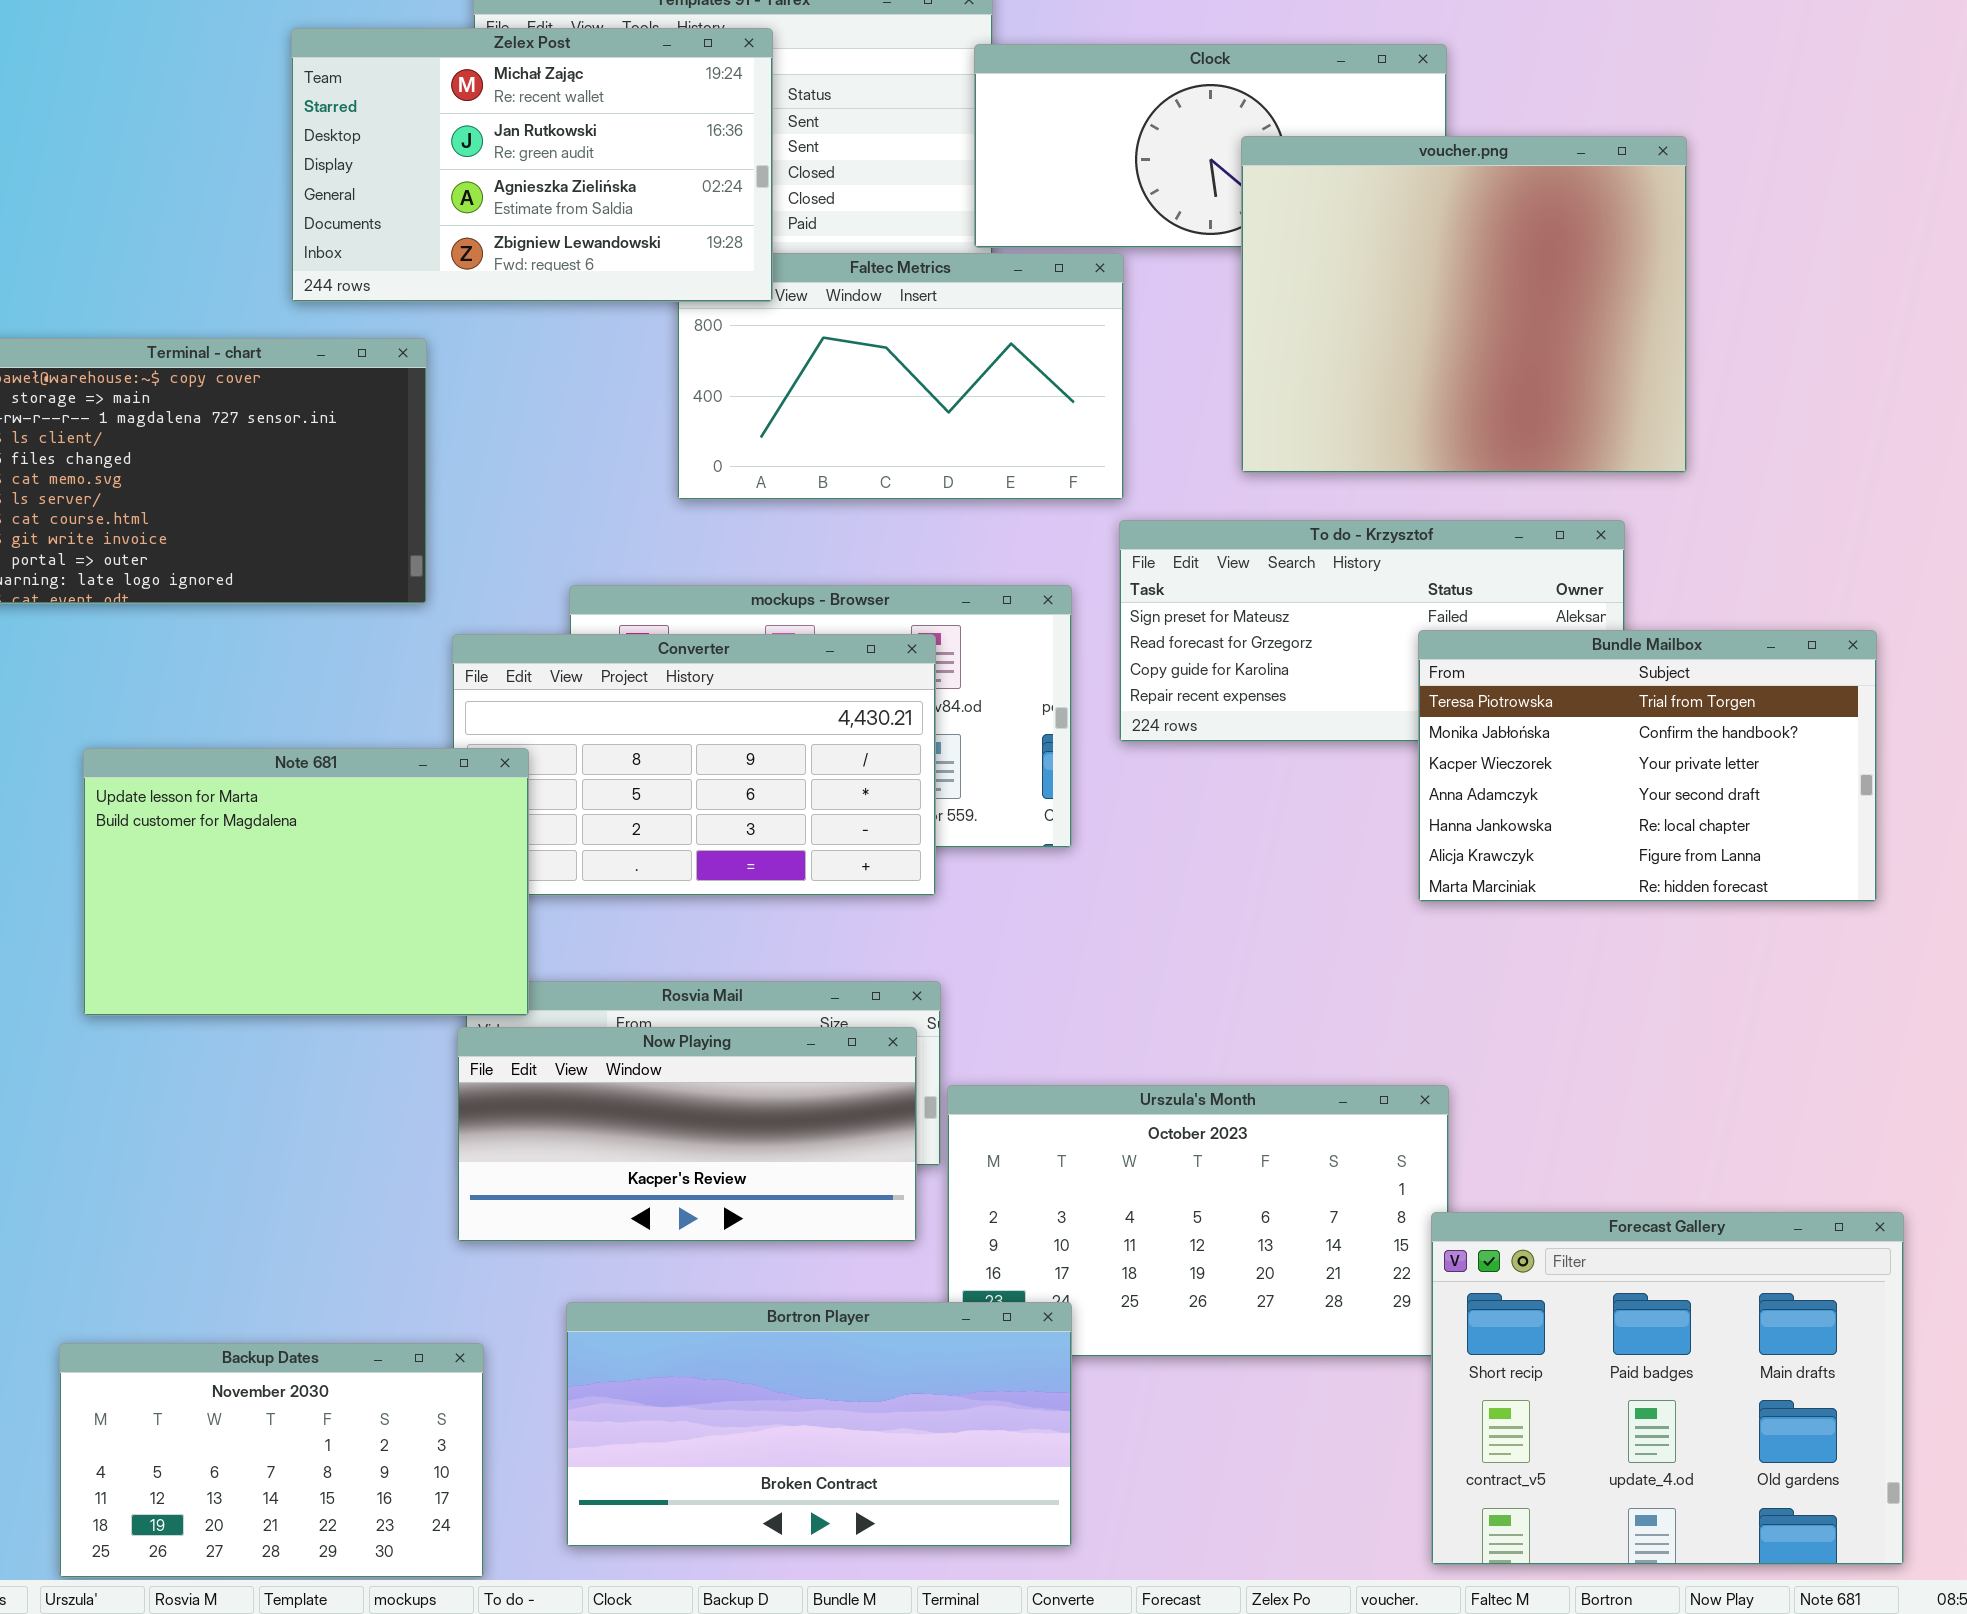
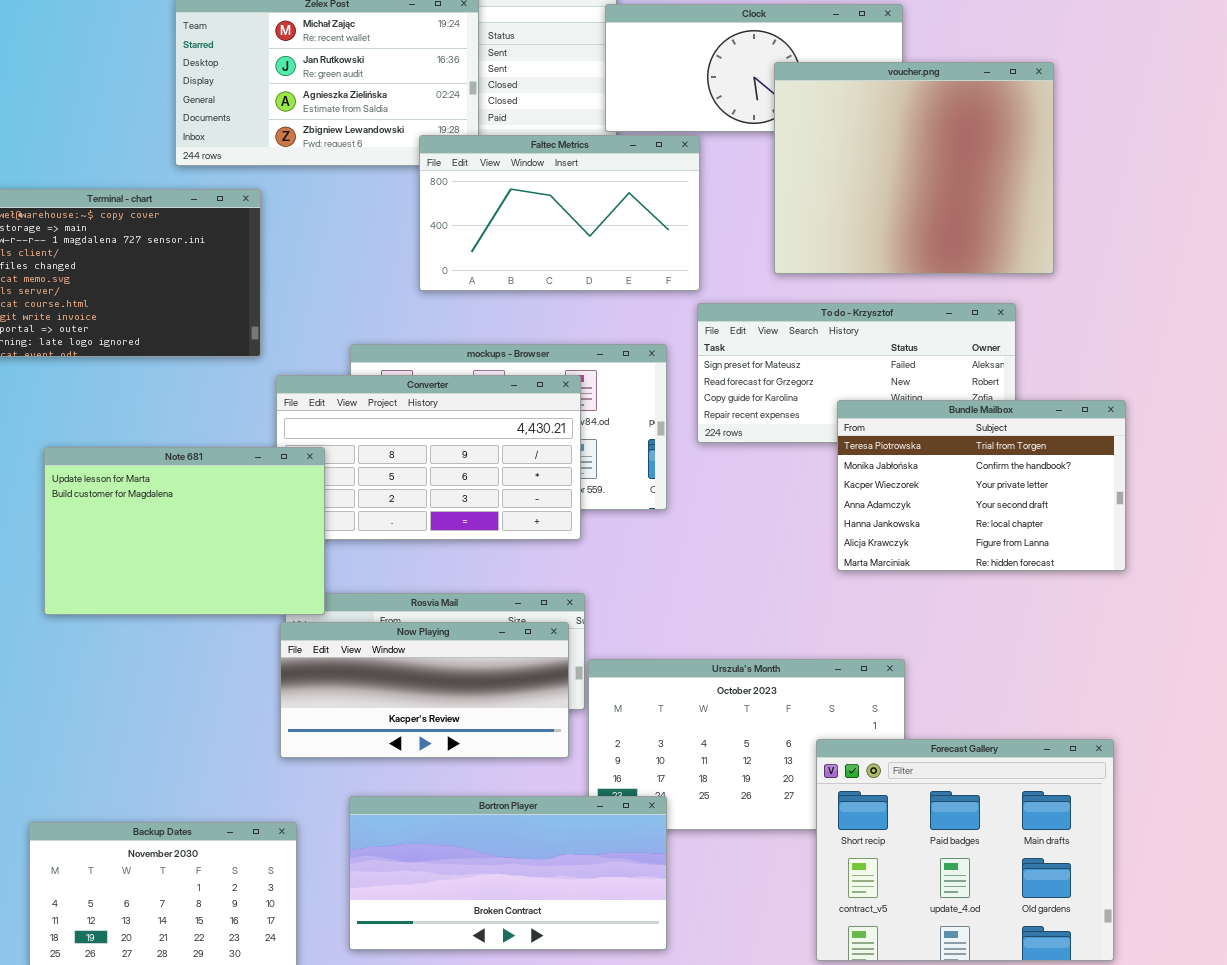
Faltec Metrics: [677,253,1124,500] -> [419,135,700,291], raised
Bundle Mailbox: [1418,630,1877,902] -> [837,400,1126,571], moved
Forecast Gallery: [1431,1212,1904,1565] -> [816,739,1114,961], moved

